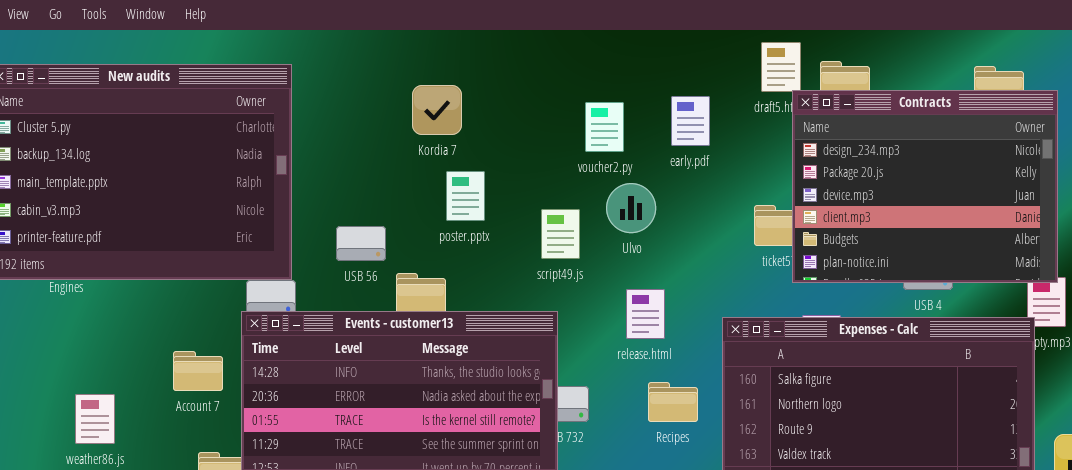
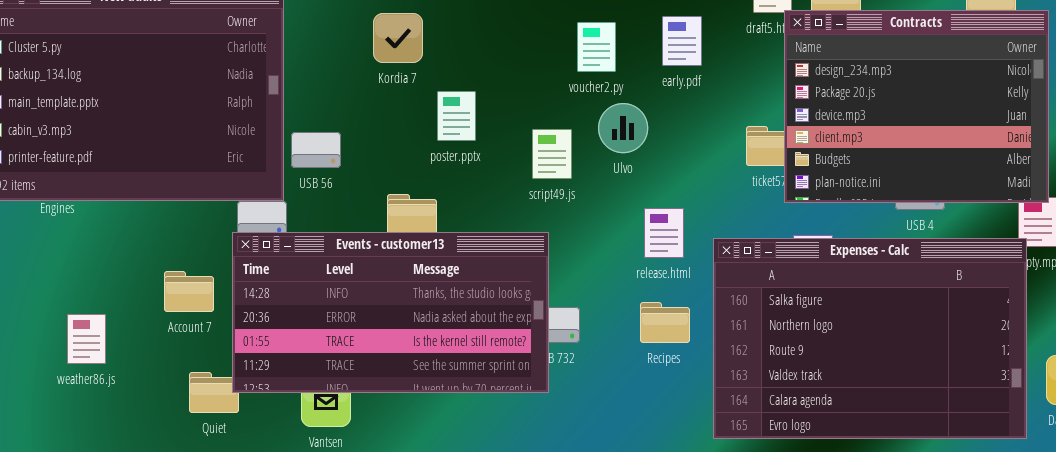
Kordia 7: [412,85,462,135] -> [373,13,423,63], moved
USB 56: [336,226,386,261] -> [291,132,341,168], moved
release.html: [626,289,665,339] -> [644,208,684,258], moved

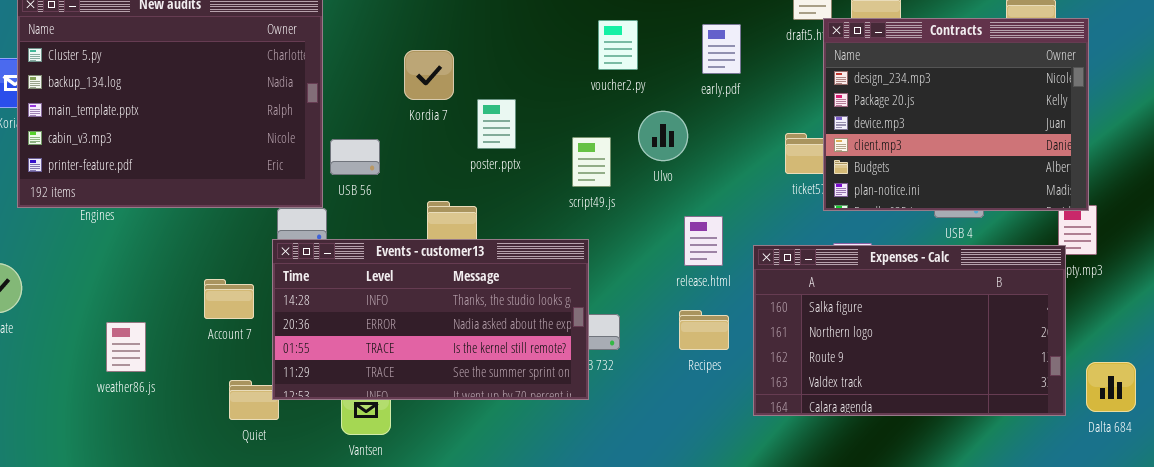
Kordia 7: [373,13,423,63] -> [404,50,454,100], moved
voucher2.py: [577,22,616,72] -> [598,20,638,70], moved
Expenses - Calc: [713,238,1027,439] -> [753,245,1066,416], resized

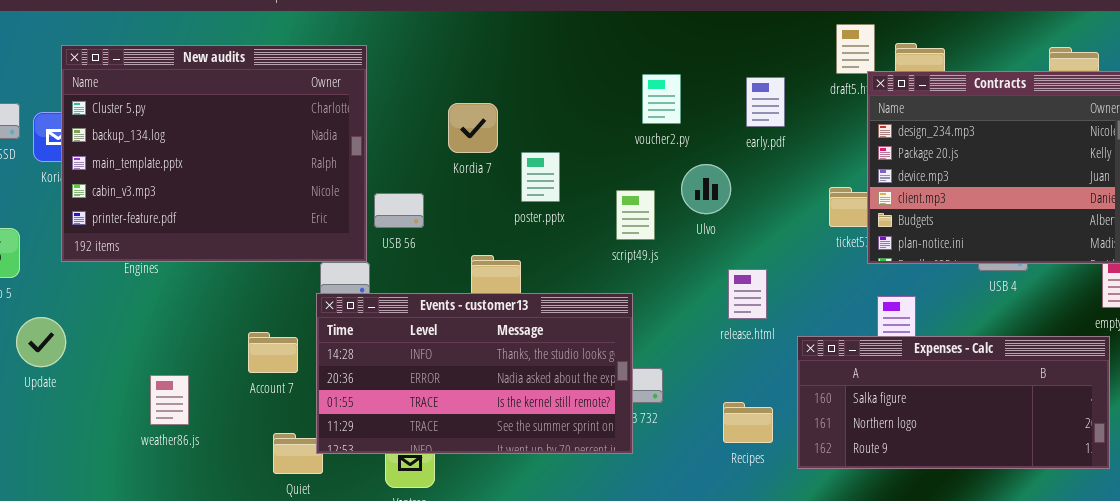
Expenses - Calc: [753,245,1066,416] -> [797,336,1110,469], resized
Recipes: [679,310,729,350] -> [723,402,773,443], moved

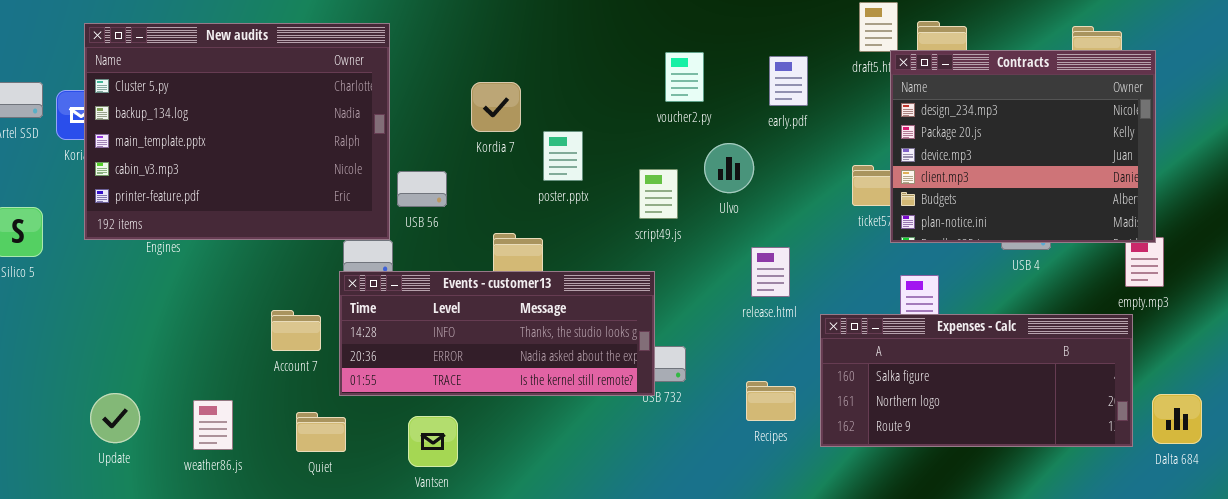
Events - customer13: [316,293,633,454] -> [339,271,655,396], resized
Update: [16,317,66,367] -> [90,393,140,443], moved
weather86.js: [150,375,189,425] -> [193,400,233,450], moved

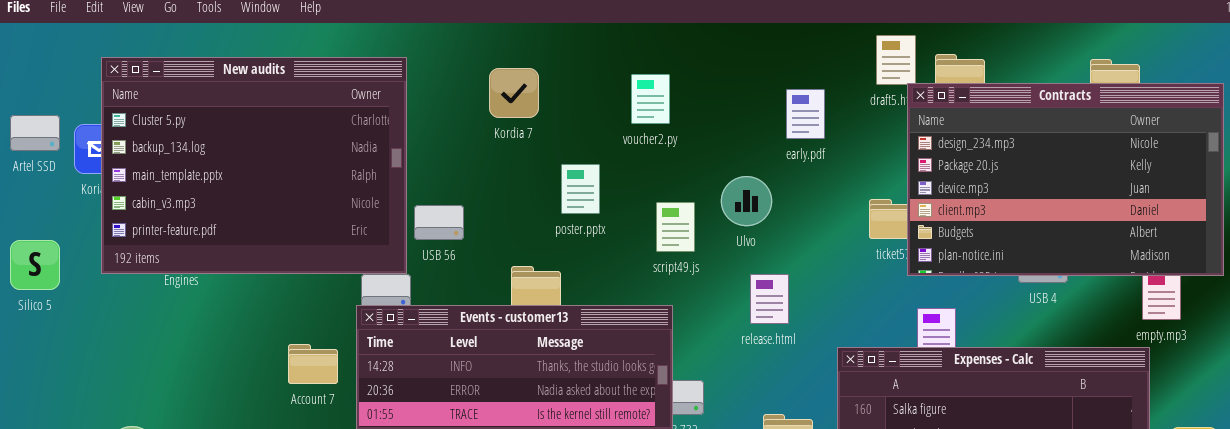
Contracts: [890,50,1156,243] -> [907,83,1224,276], resized
voucher2.py: [665,52,704,102] -> [631,74,670,124], moved
Kordia 7: [471,82,521,132] -> [489,68,539,118], moved
release.html: [751,247,790,297] -> [750,274,789,324], moved

